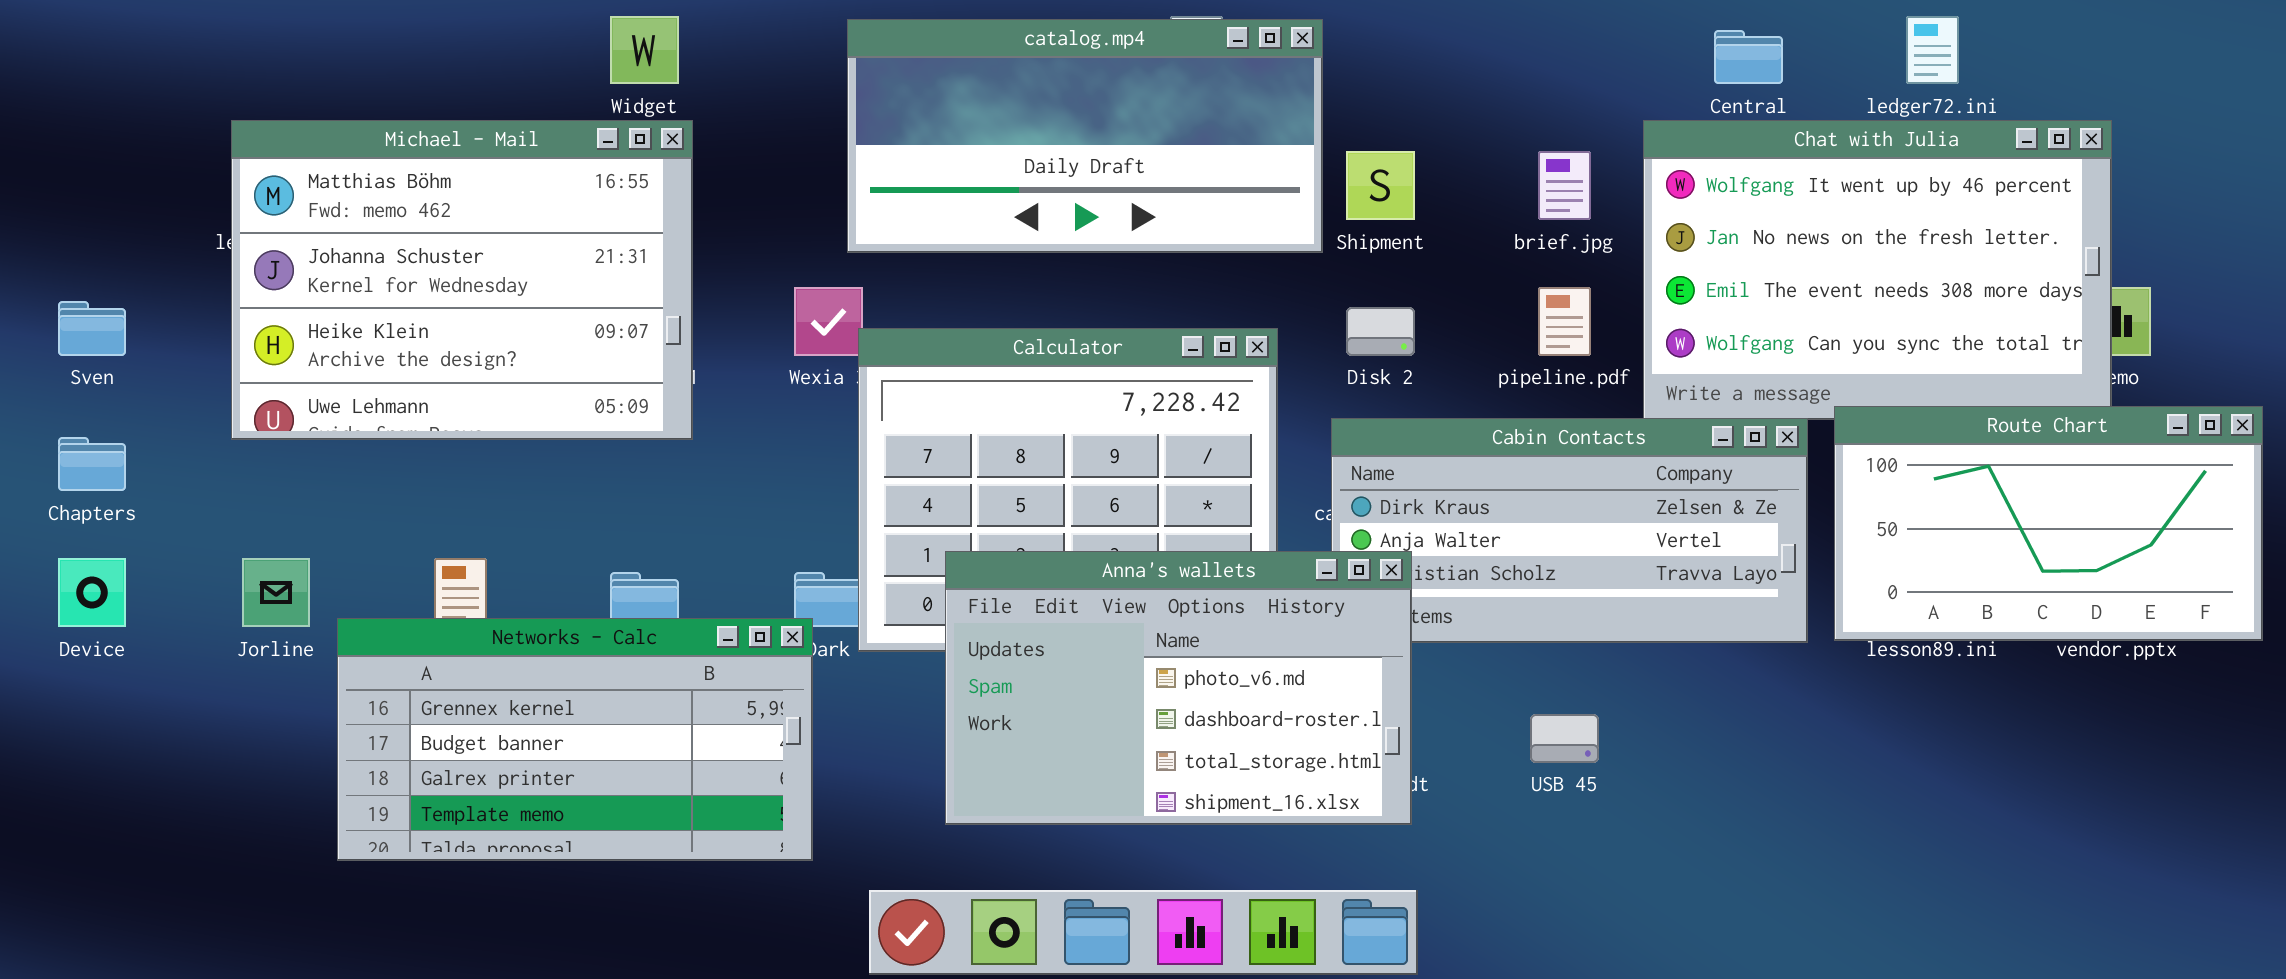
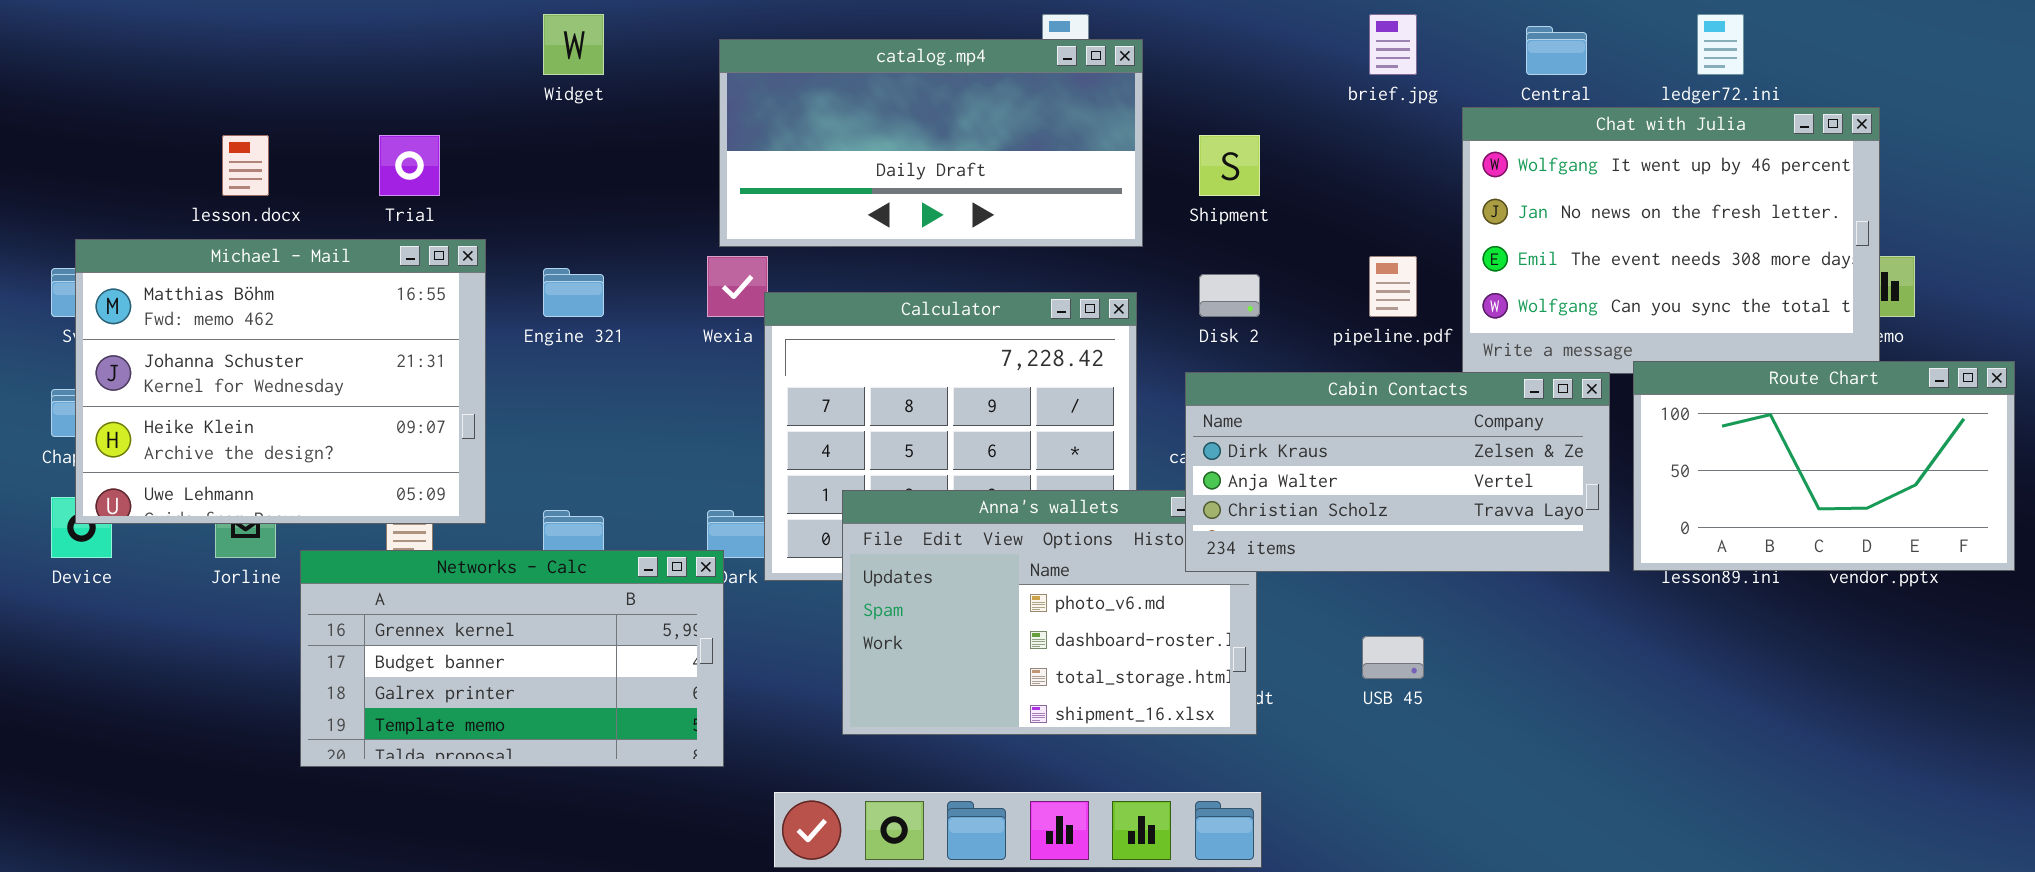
catalog.mp4: [847,19,1323,253] -> [719,39,1143,247], moved
Michael - Mail: [231,120,693,440] -> [75,239,486,524], moved
brief.jpg: [1538,151,1591,220] -> [1369,14,1417,75], moved
Cabin Contacts: [1331,418,1808,643] -> [1185,372,1610,572], raised

